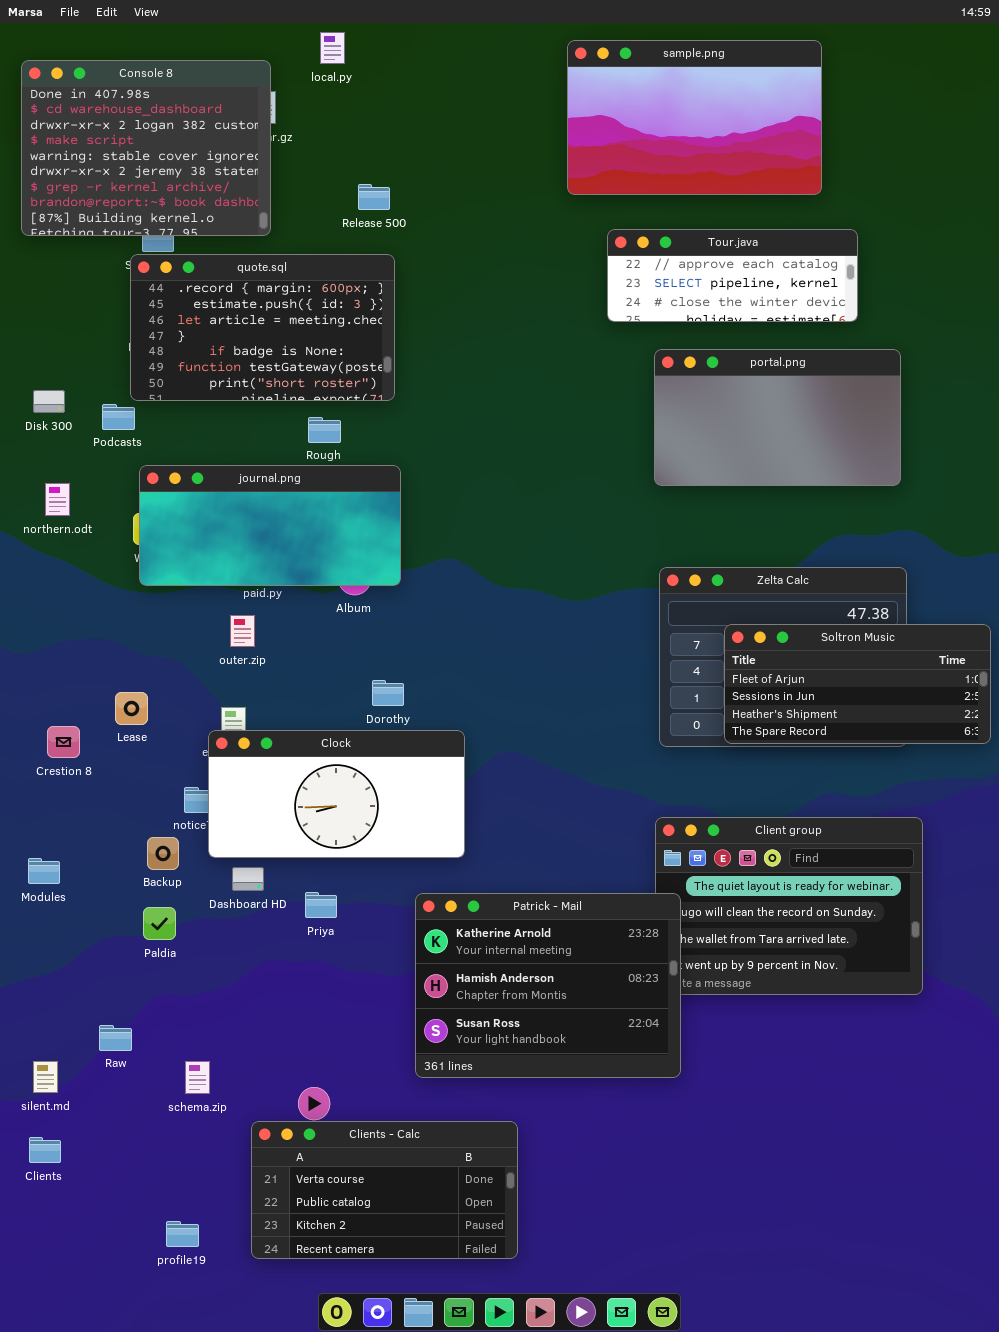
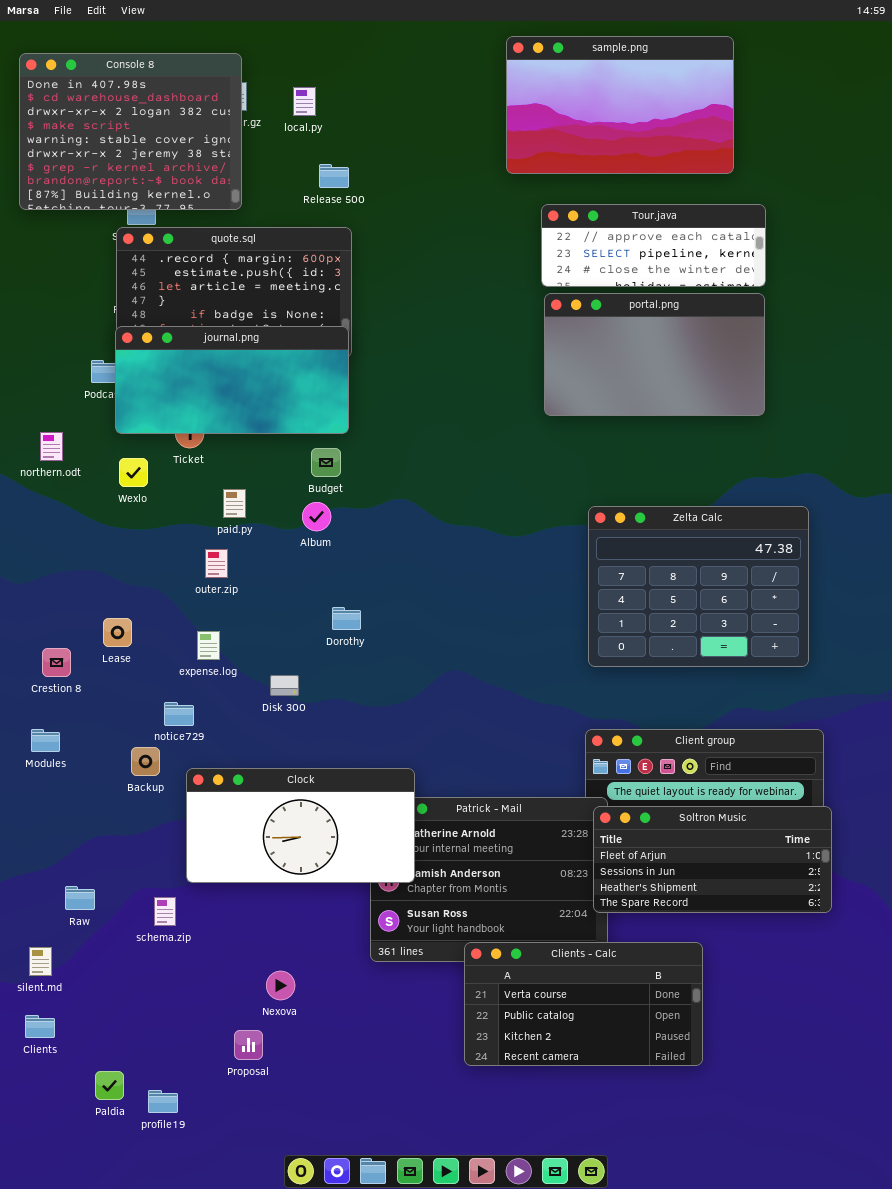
local.py: [320,32,345,64] -> [293,87,316,116], moved
portal.png: [654,349,901,486] -> [544,293,765,416], moved
Disk 300: [33,390,65,413] -> [270,675,299,696], moved
journal.png: [139,465,401,586] -> [115,326,349,434], moved
Soltron Music: [724,624,991,744] -> [593,806,832,913], moved
Clock: [208,730,465,858] -> [186,768,415,883], moved
Modules: [28,858,60,884] -> [31,729,60,752], moved
Paldia: [143,907,176,940] -> [95,1071,124,1100], moved
Raw: [99,1025,132,1051] -> [65,886,95,910], moved
schema.zip: [185,1061,210,1094] -> [154,897,176,926], moved
Clients - Calc: [251,1121,518,1259] -> [464,942,703,1066], moved

